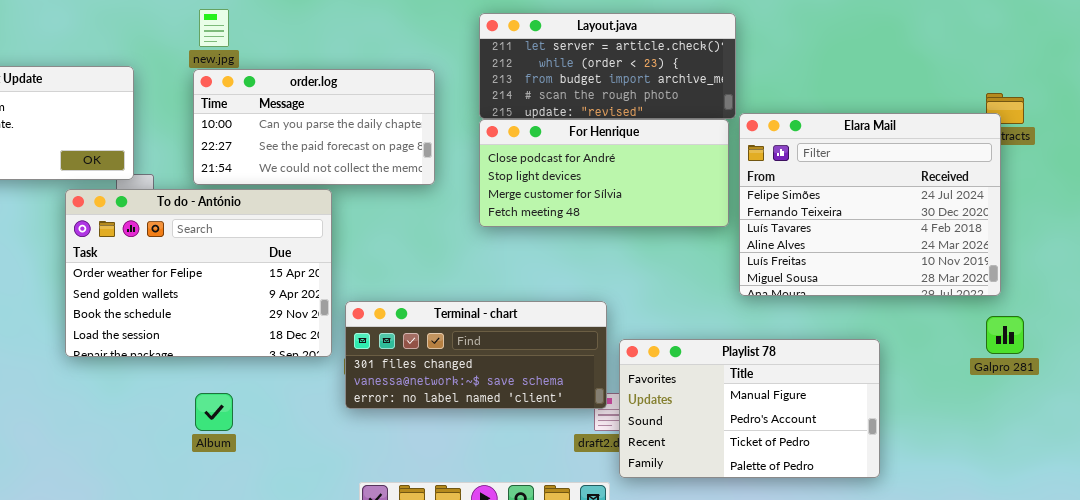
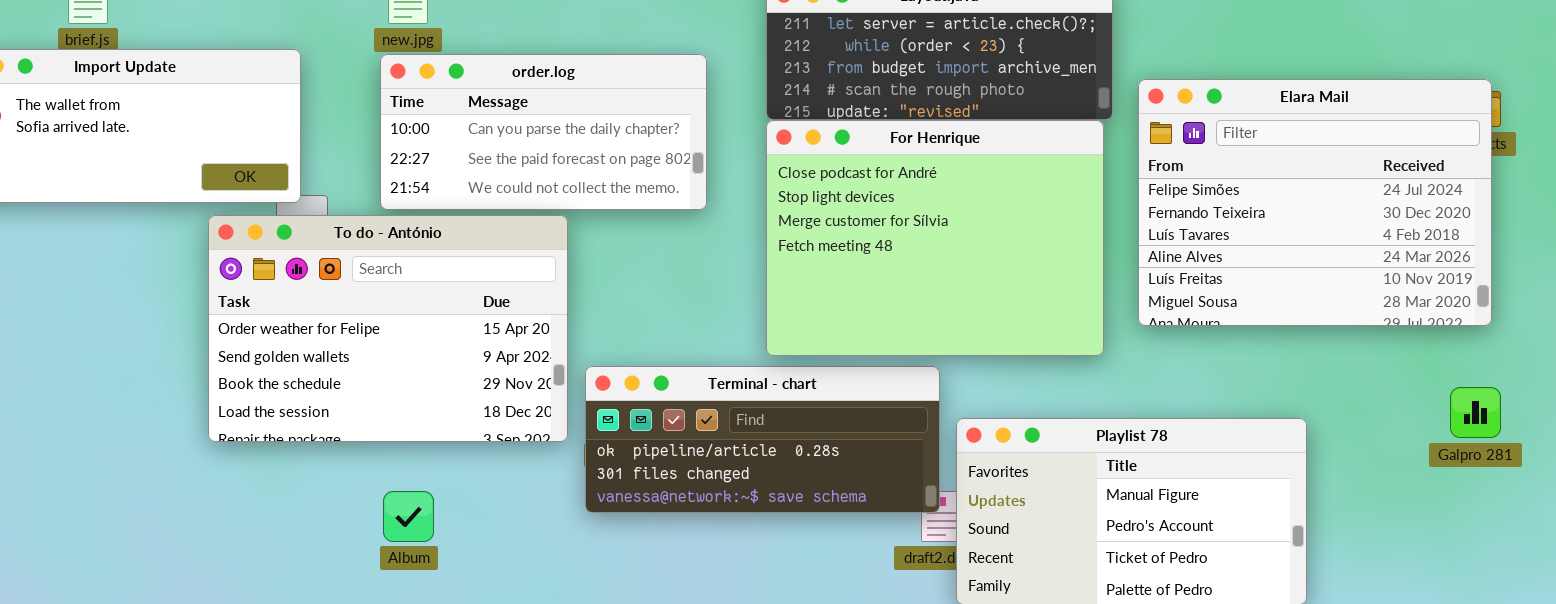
Elara Mail: [739,113,1001,296] -> [1138,79,1492,326], moved
For Henrique: [479,119,729,227] -> [766,120,1104,356], resized
Terminal - chart: [345,301,607,409] -> [585,366,940,513], scrolled up 1 row

